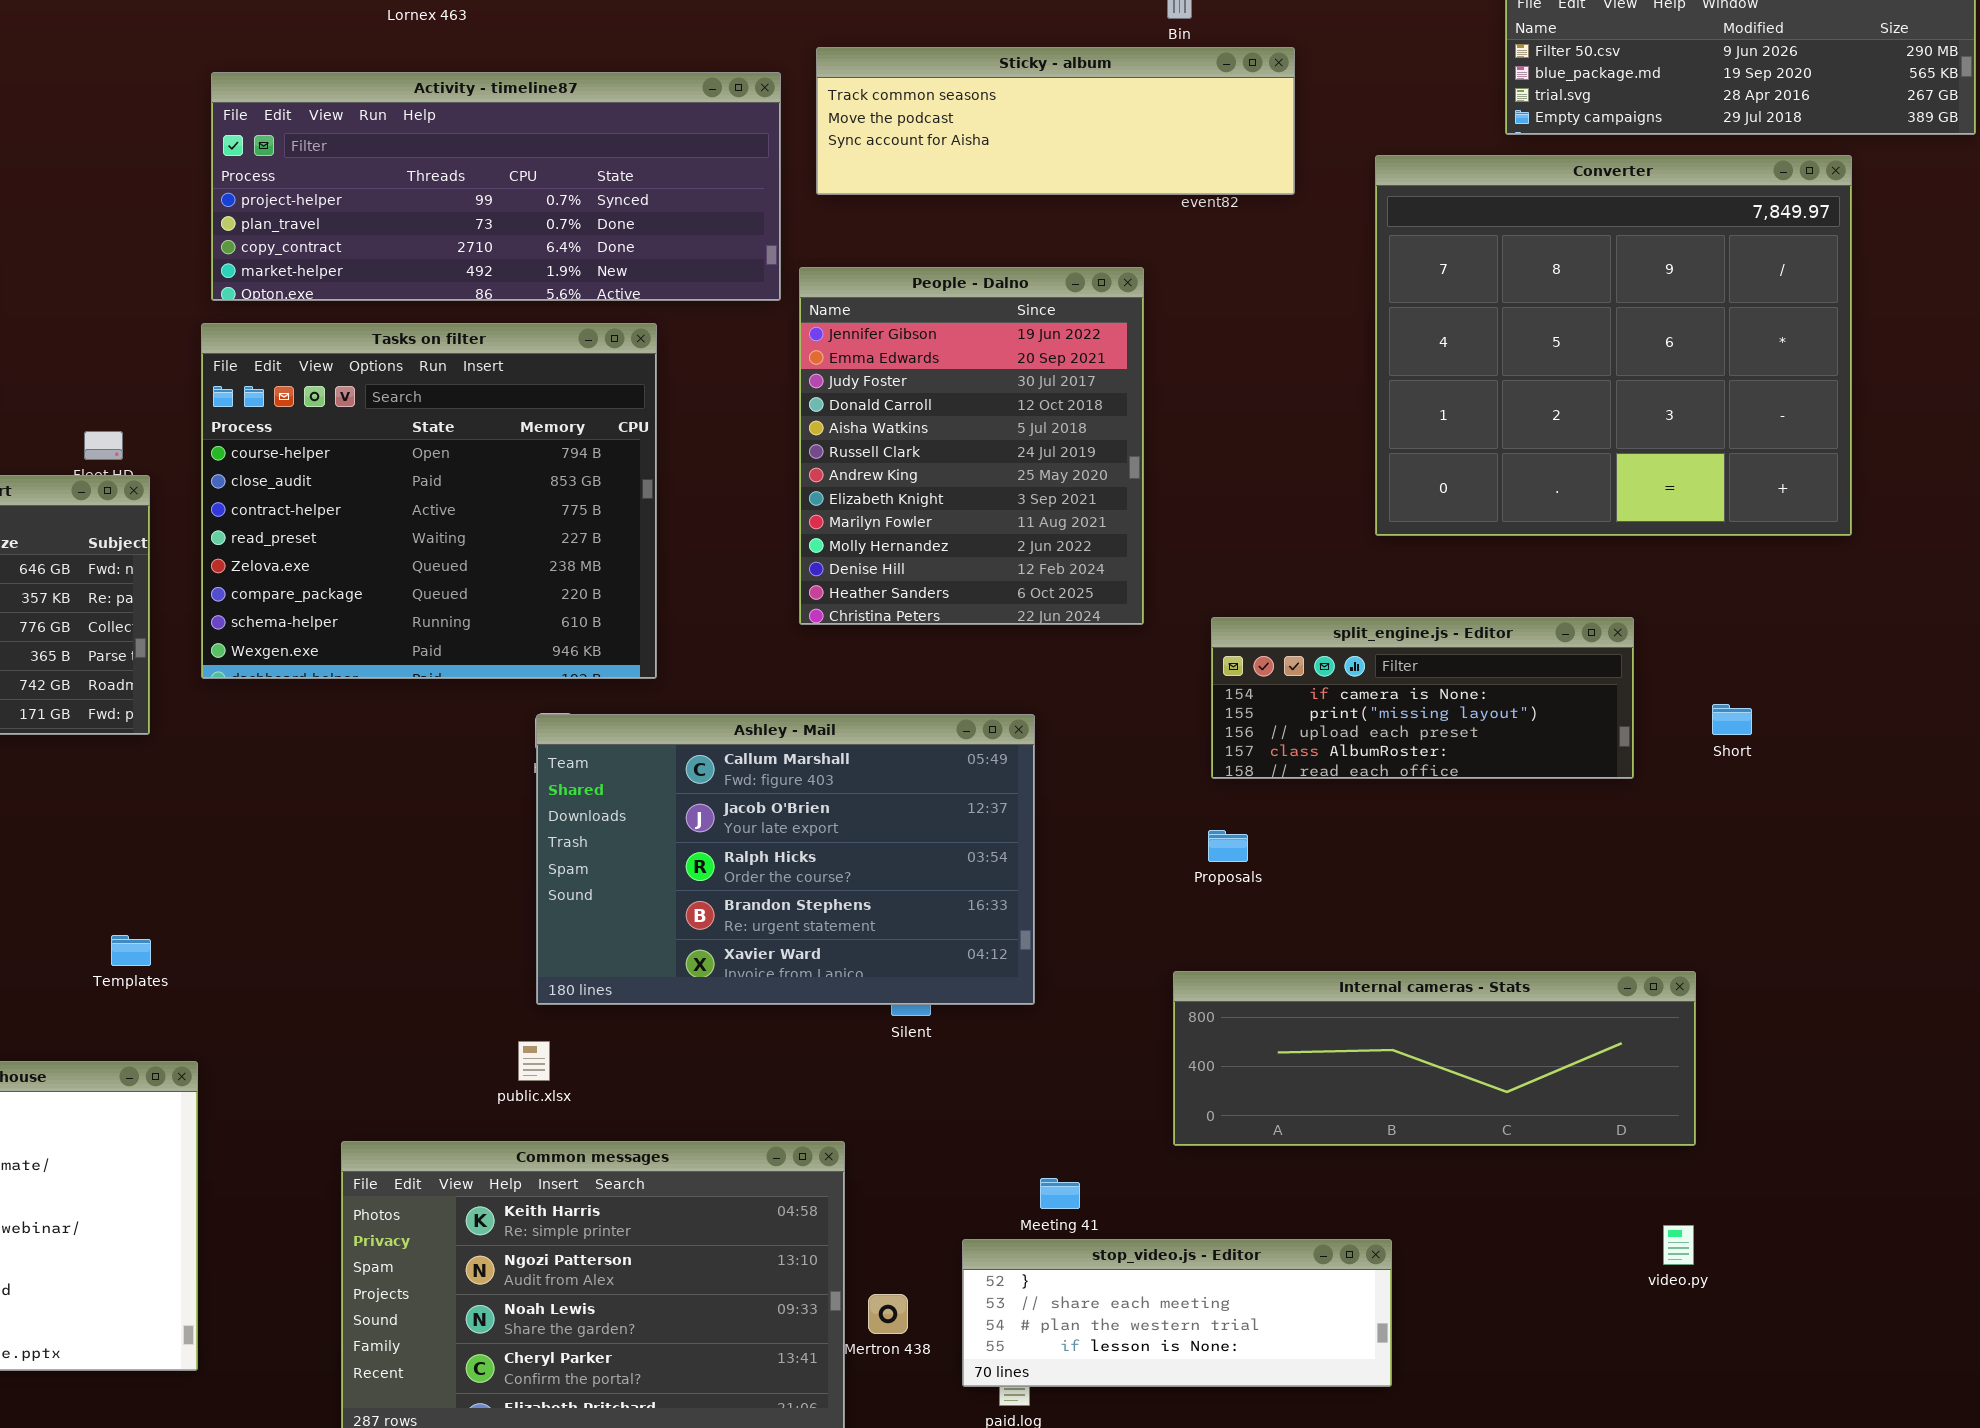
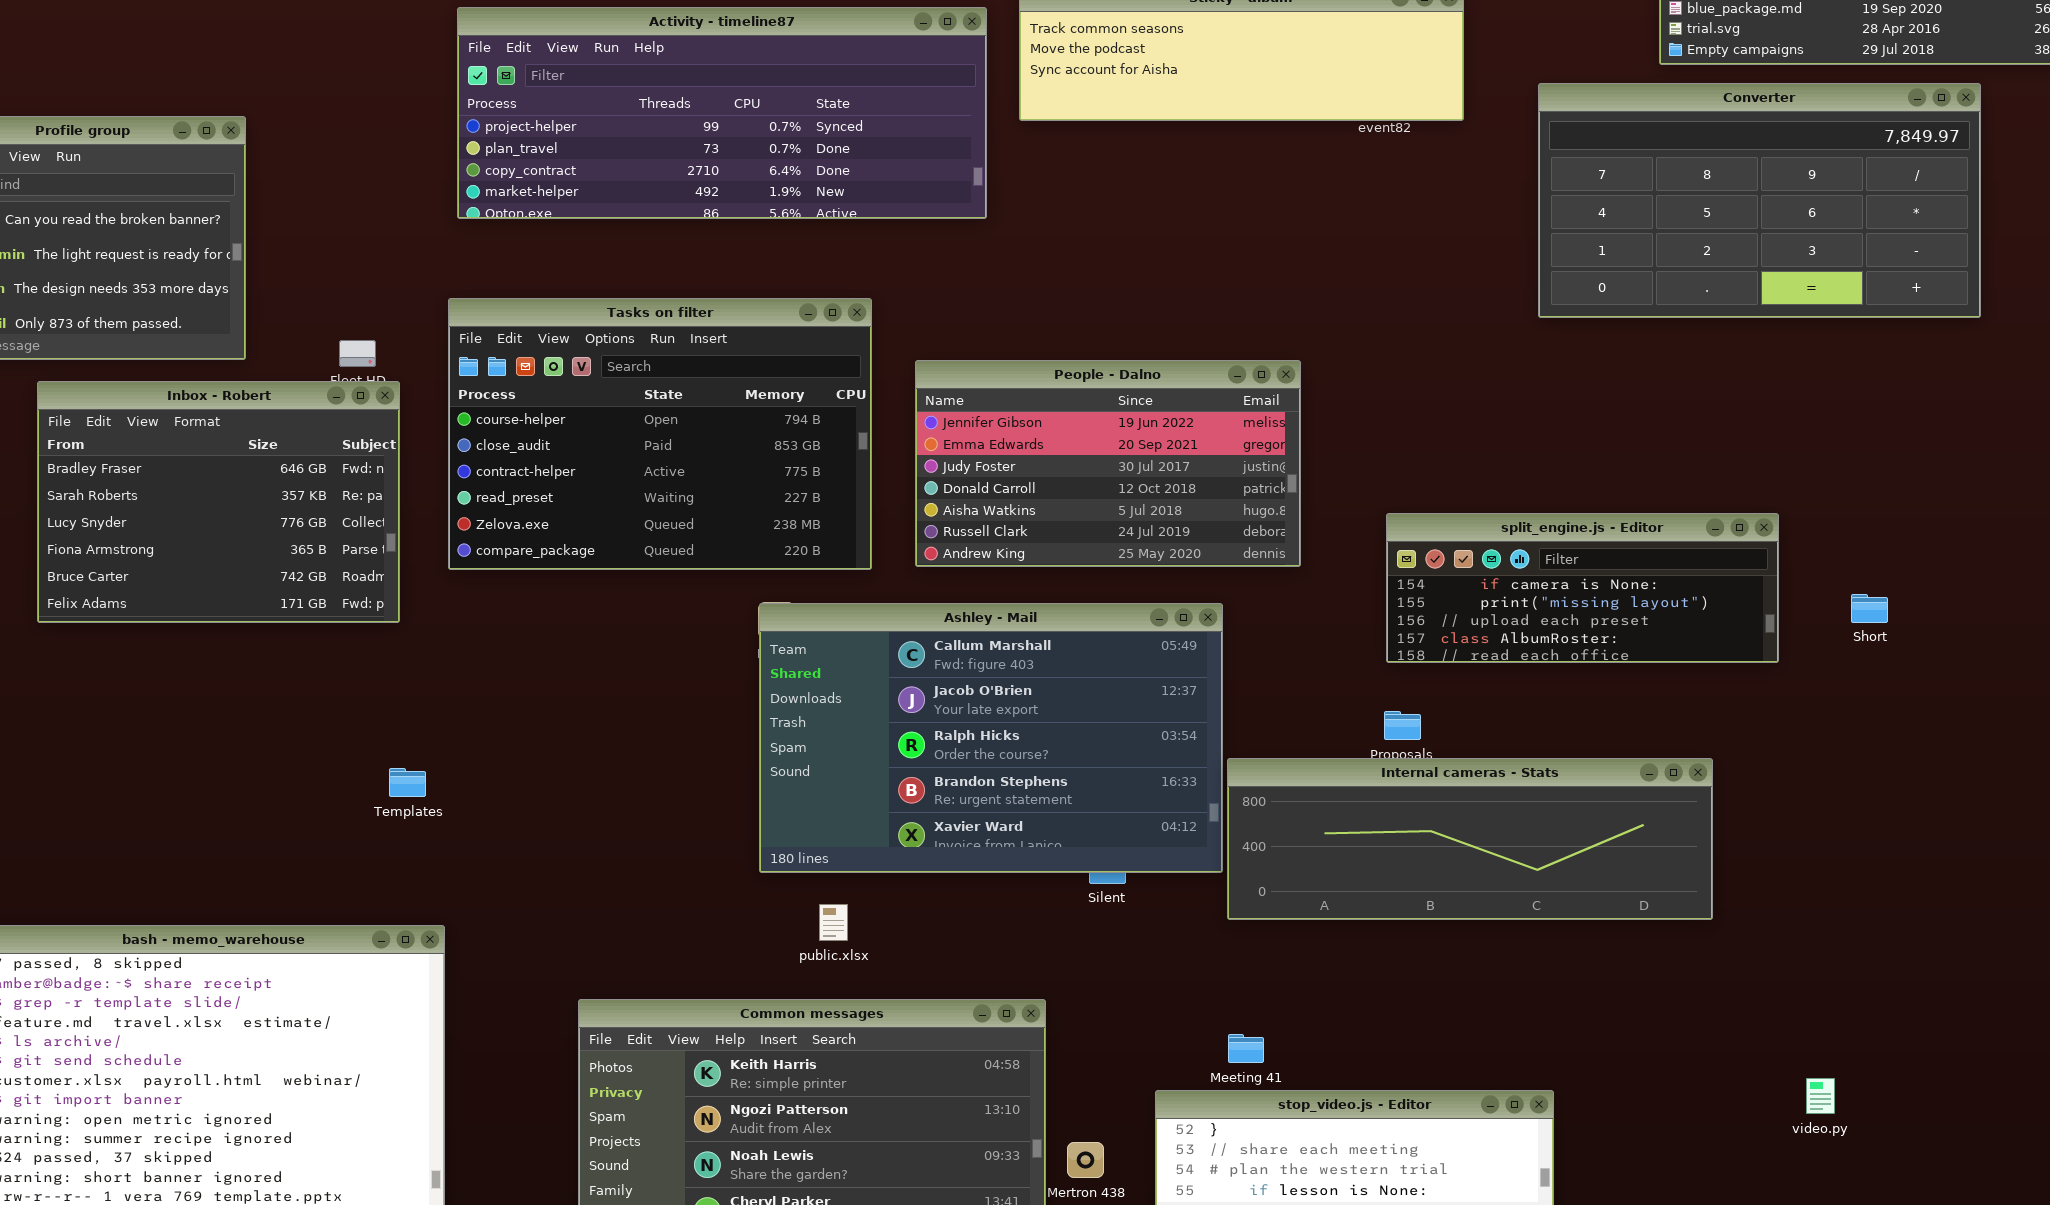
Converter: [1375,155,1852,536] -> [1538,83,1981,318], resized
People - Dalno: [799,267,1144,625] -> [915,360,1301,567], moved, resized
Tasks on filter: [201,323,657,679] -> [448,298,872,570], resized
Templates: [111,935,151,966] -> [389,768,426,797], moved
Internal cameras - Stats: [1173,971,1696,1146] -> [1227,758,1713,920], moved
public.xlsx: [518,1041,550,1081] -> [819,904,848,941], moved

